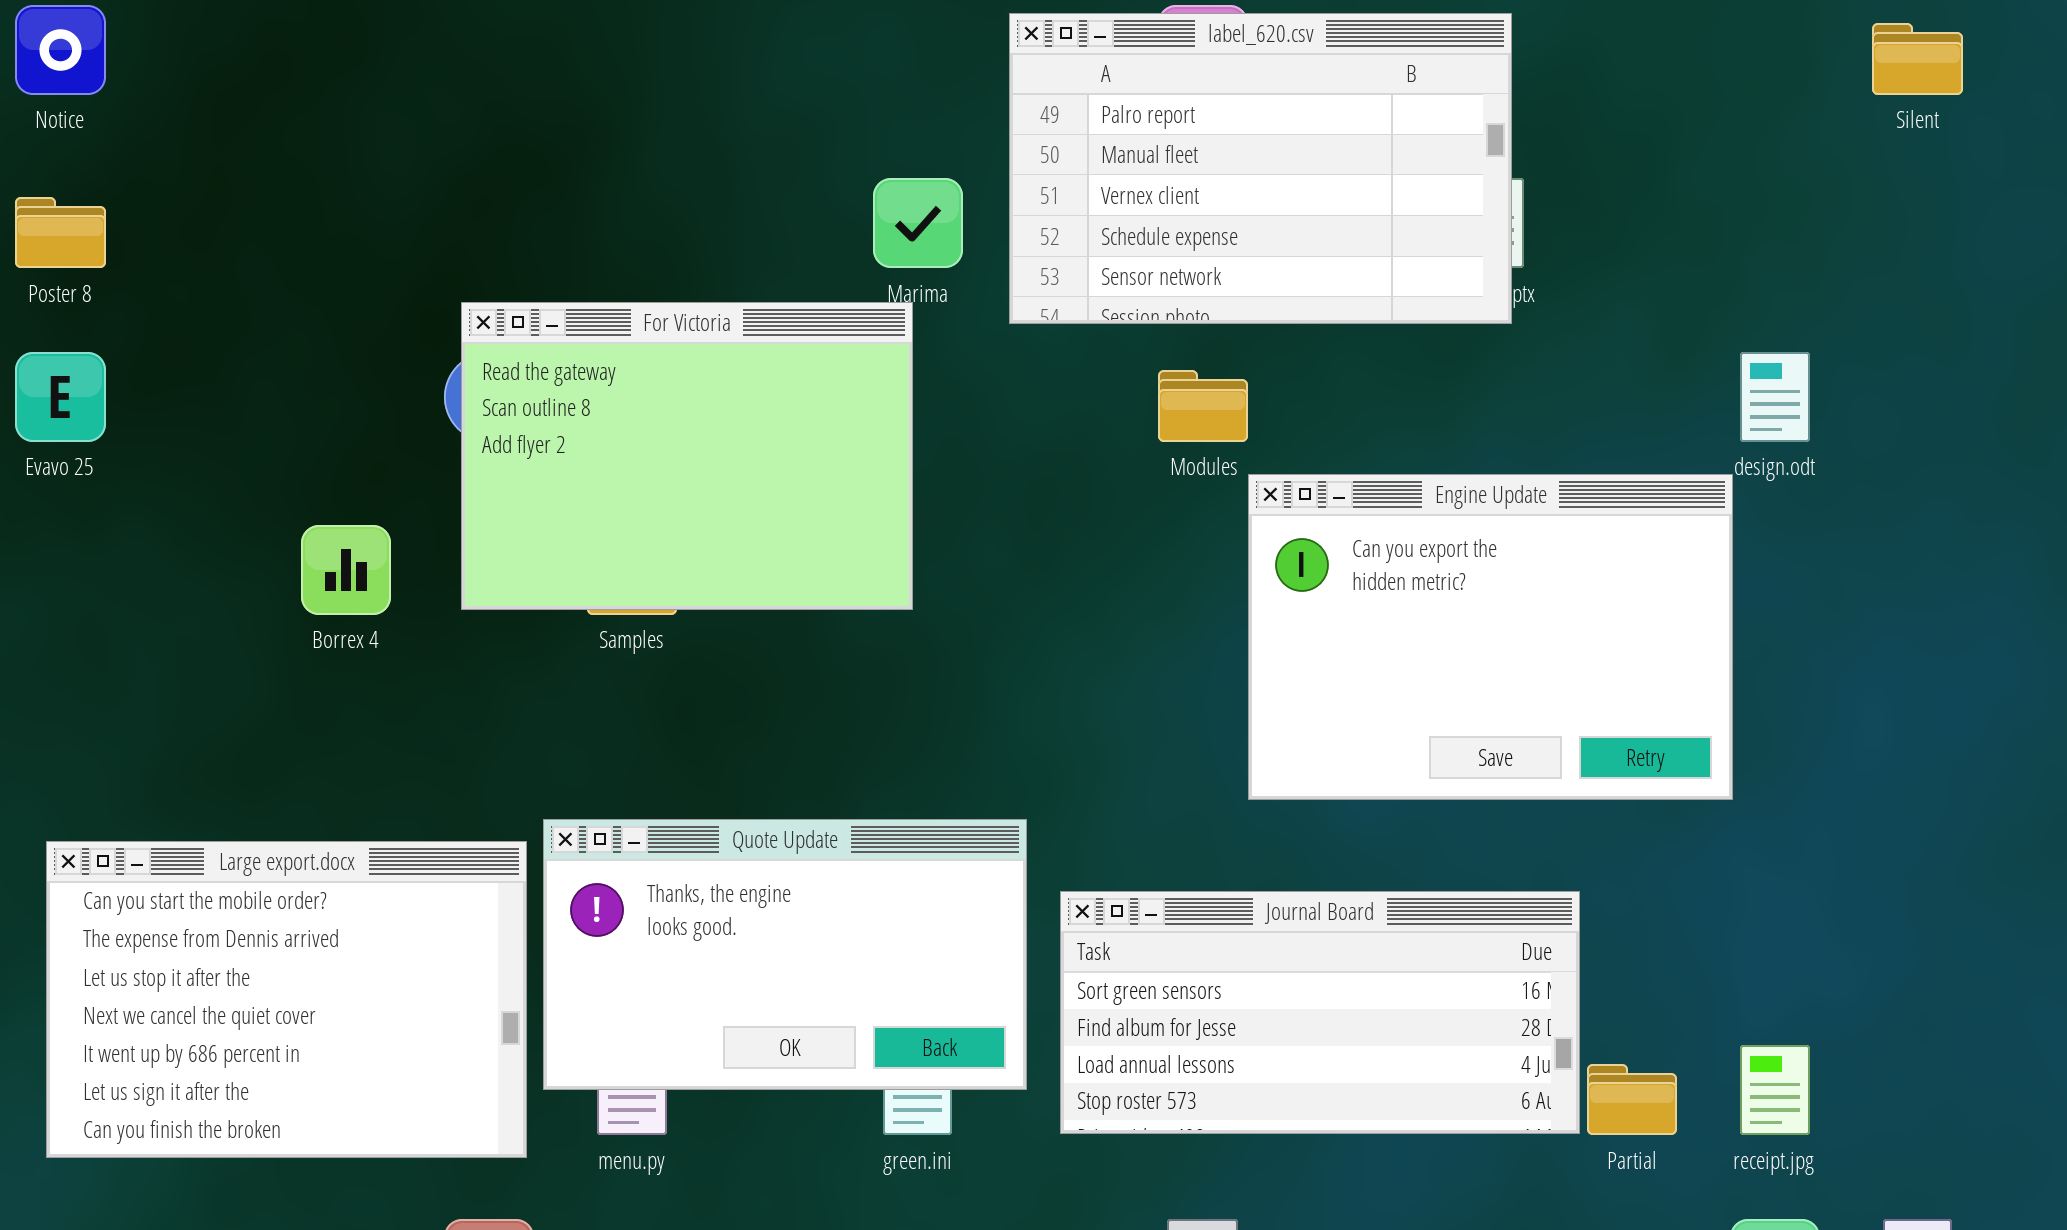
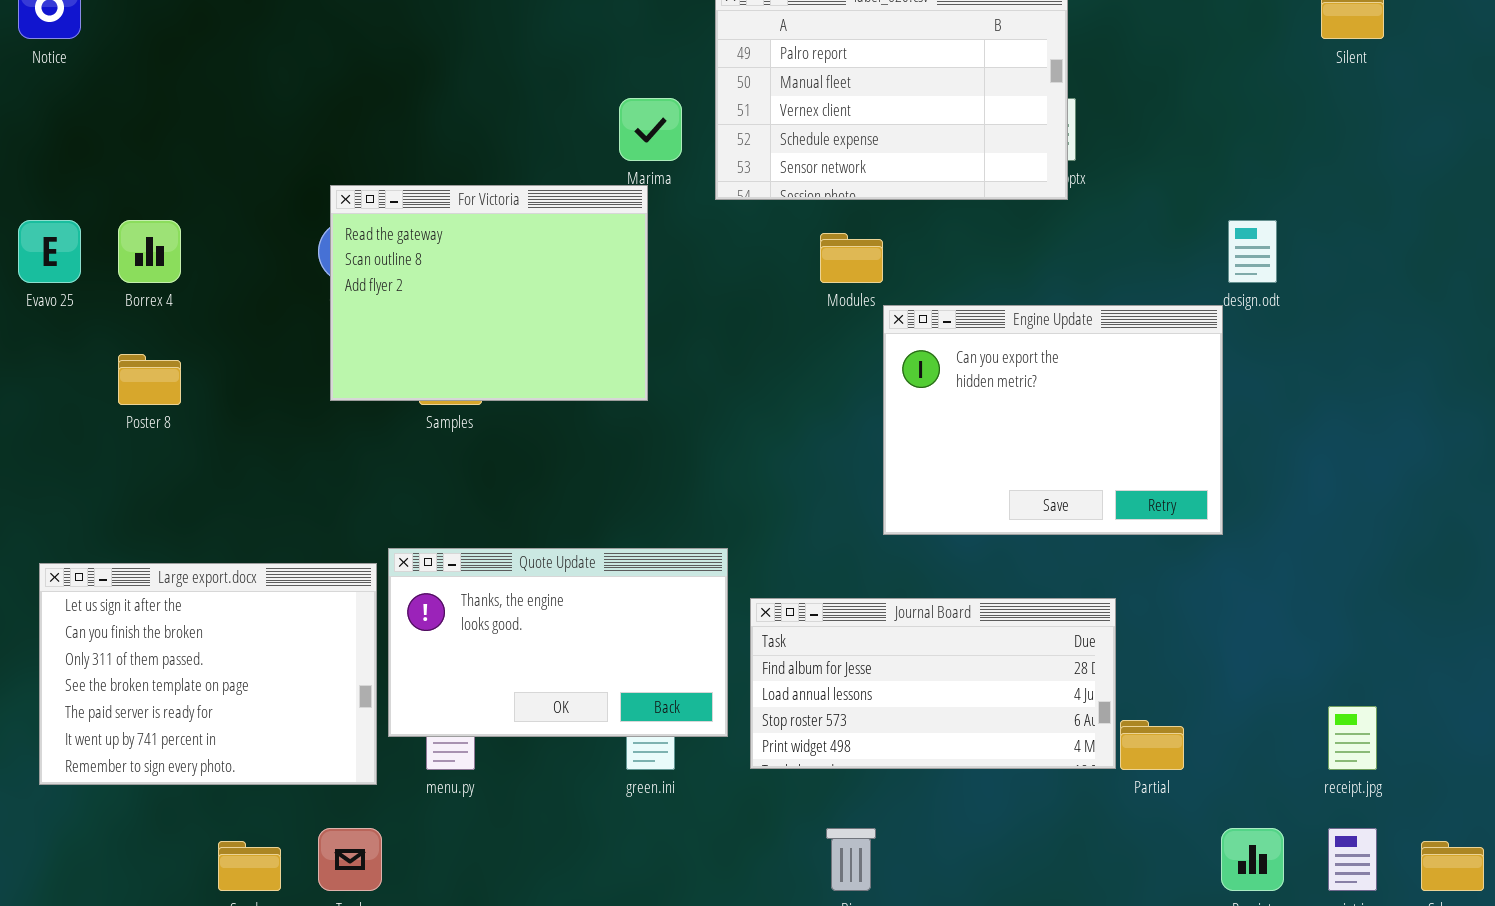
Poster 8: [15,197,106,268] -> [118,354,181,405], moved
Borrex 4: [301,525,391,615] -> [118,220,181,283], moved
Large export.docx: [46,841,527,1158] -> [39,563,377,785], scrolled down 5 rows
Journal Board: [1060,891,1580,1134] -> [750,598,1116,769], scrolled down 1 row
receipt.jpg: [1740,1045,1810,1135] -> [1328,706,1377,770], moved

